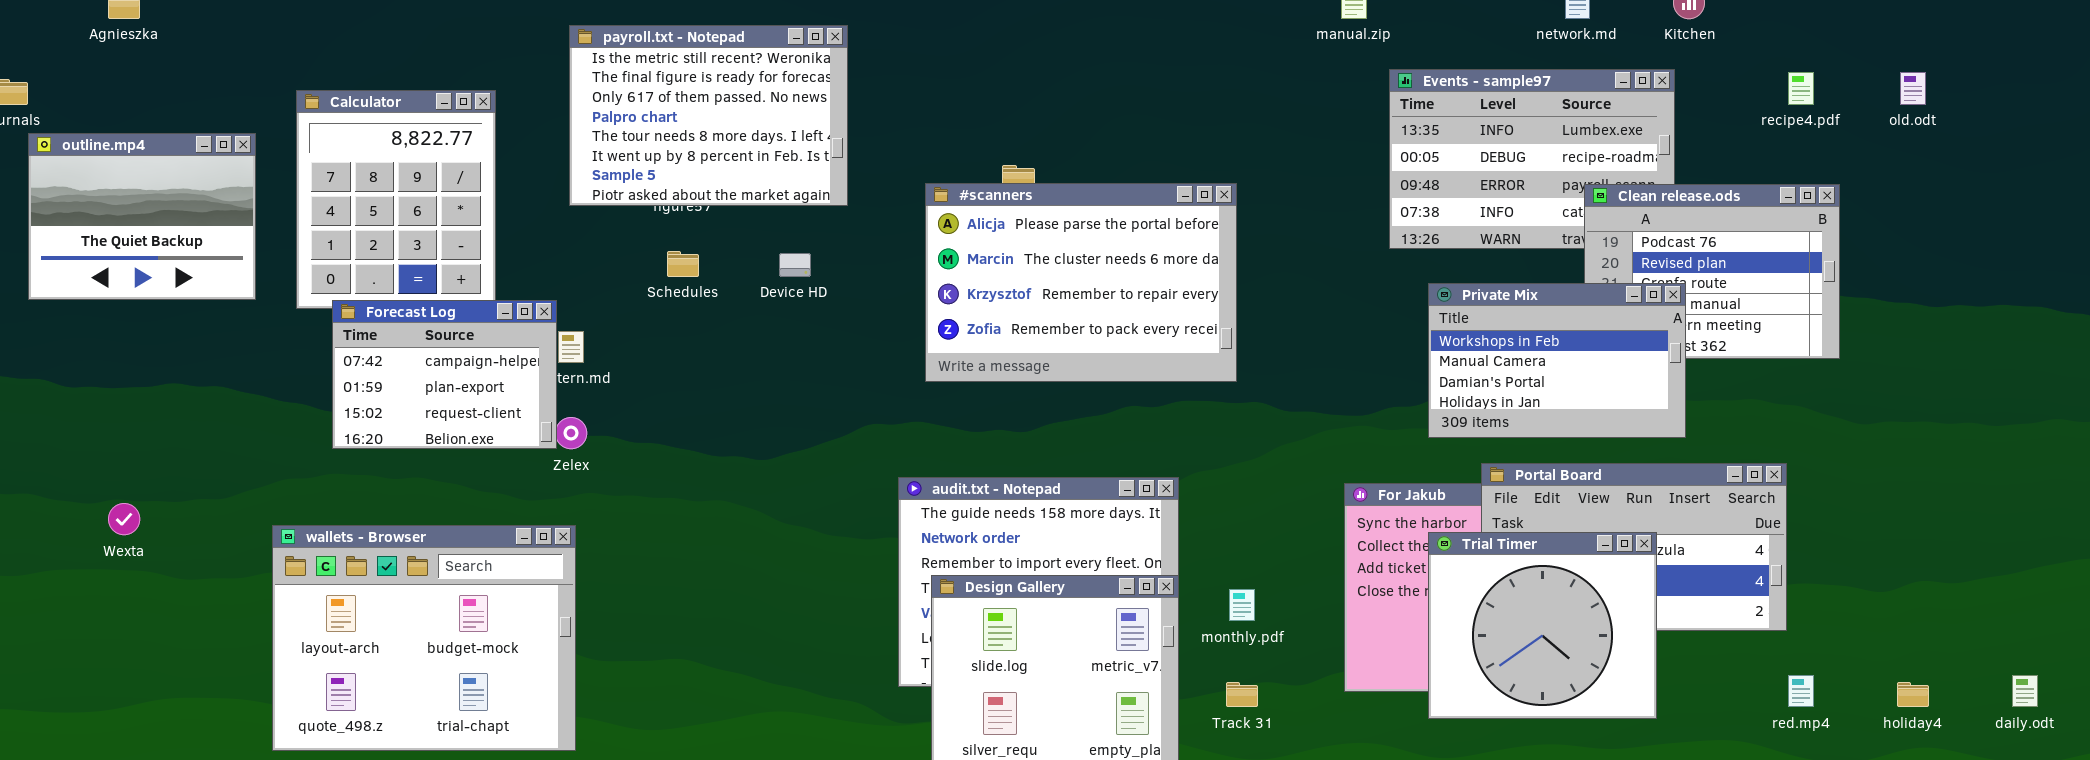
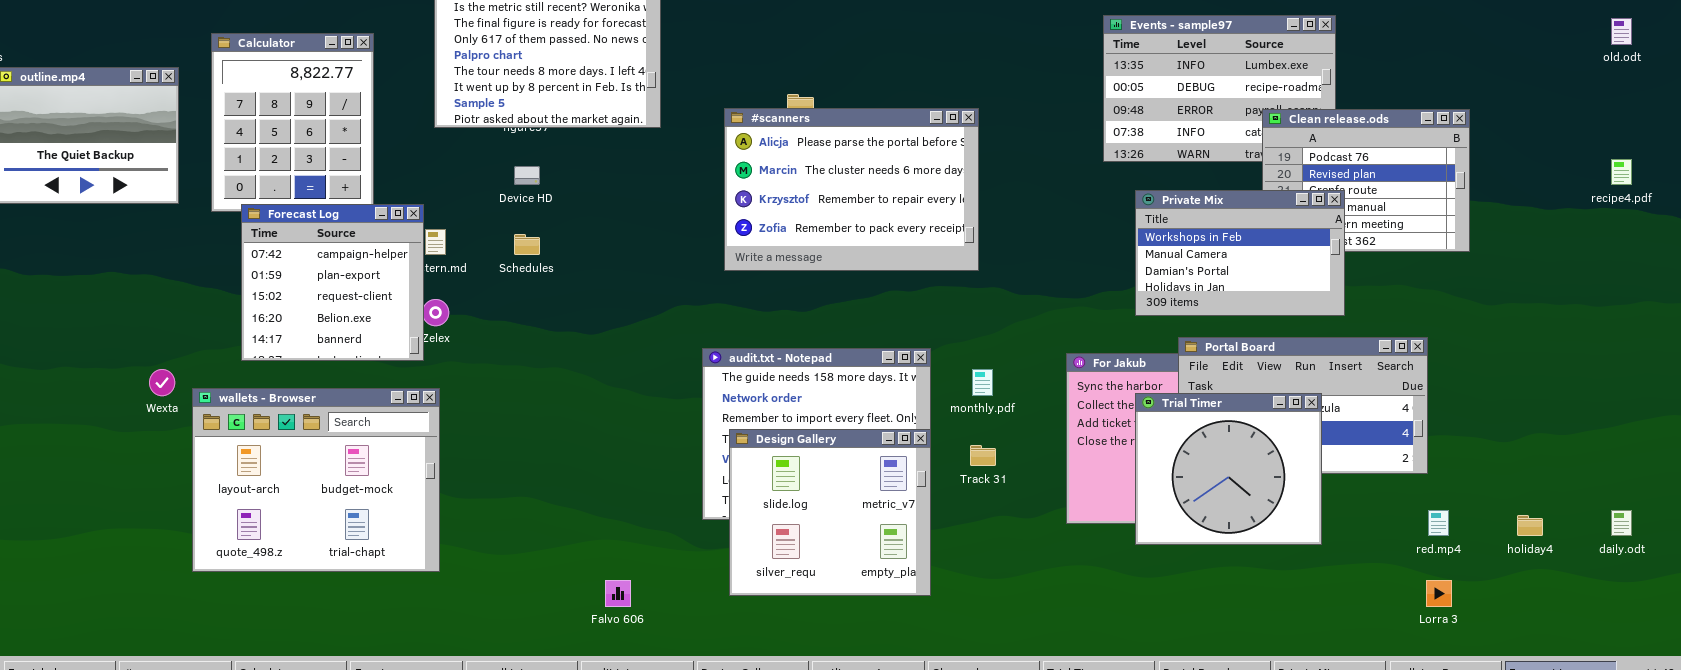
recipe4.pdf: [1788,72,1814,105] -> [1611,159,1632,185], moved
old.odt: [1900,72,1926,105] -> [1611,18,1632,45], moved
Schedules: [667,251,699,277] -> [514,234,540,255], moved
Device HD: [779,253,811,277] -> [514,166,540,185], moved
Forecast Log: [332,300,557,449] -> [241,204,424,361], resized
Wexta: [108,503,140,535] -> [149,369,175,396], moved
monthly.pdf: [1229,589,1255,621] -> [972,369,993,396], moved
Track 31: [1226,682,1258,707] -> [970,445,996,466], moved

